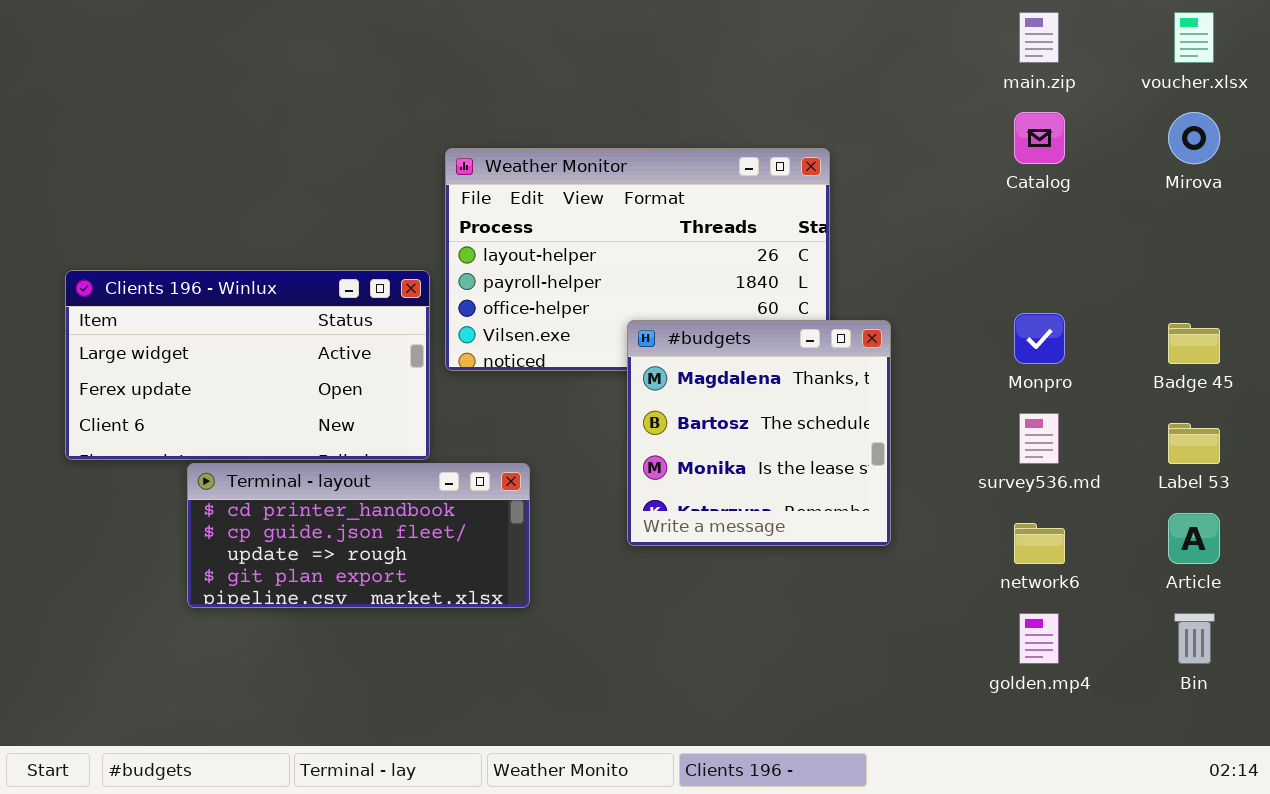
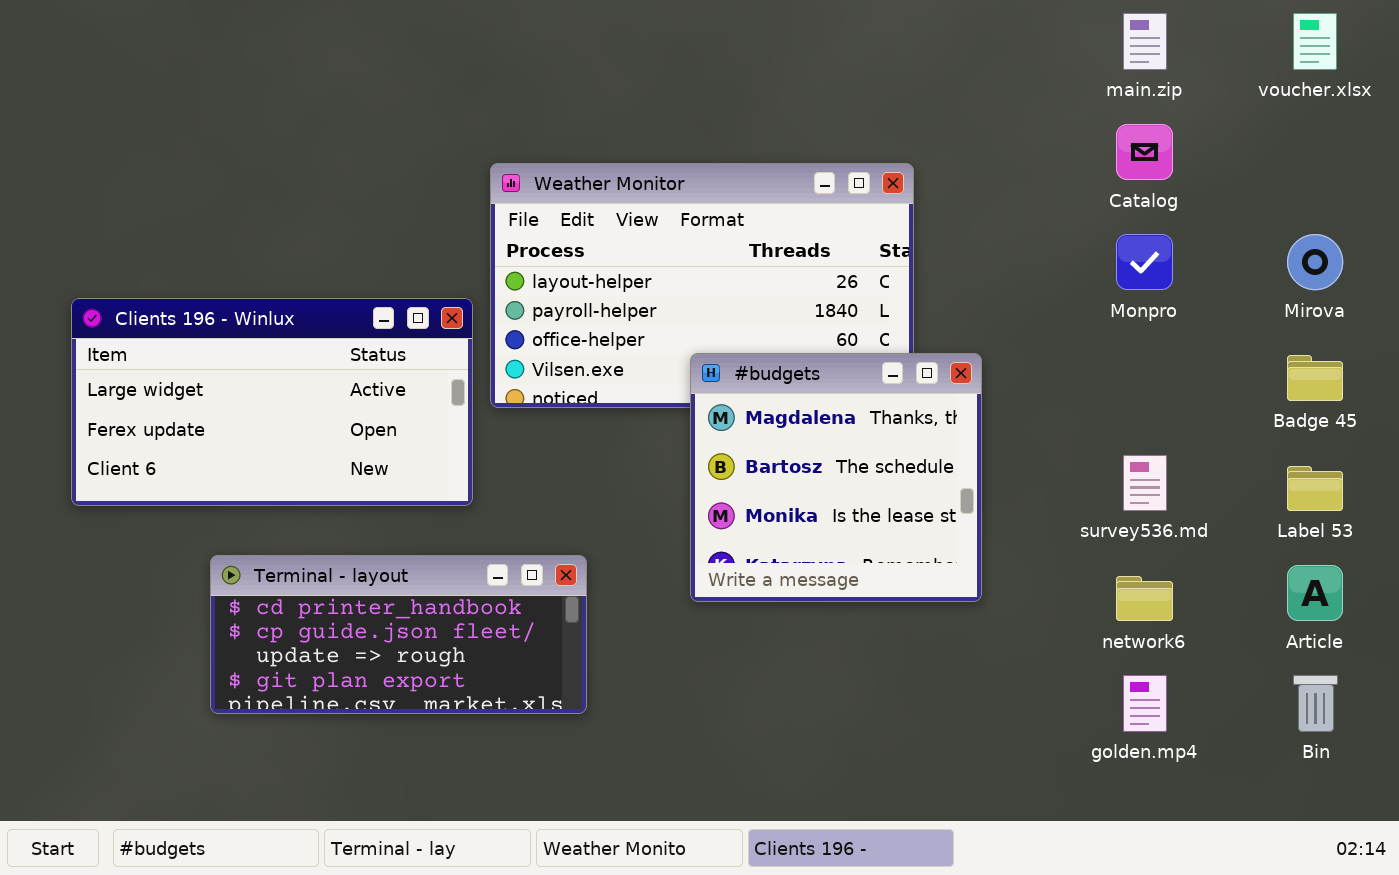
Mirova: [1168,112,1220,164] -> [1287,234,1343,290], moved
Monpro: [1014,313,1065,364] -> [1116,234,1173,290], moved
Terminal - layout: [187,463,530,608] -> [210,555,587,714], moved

